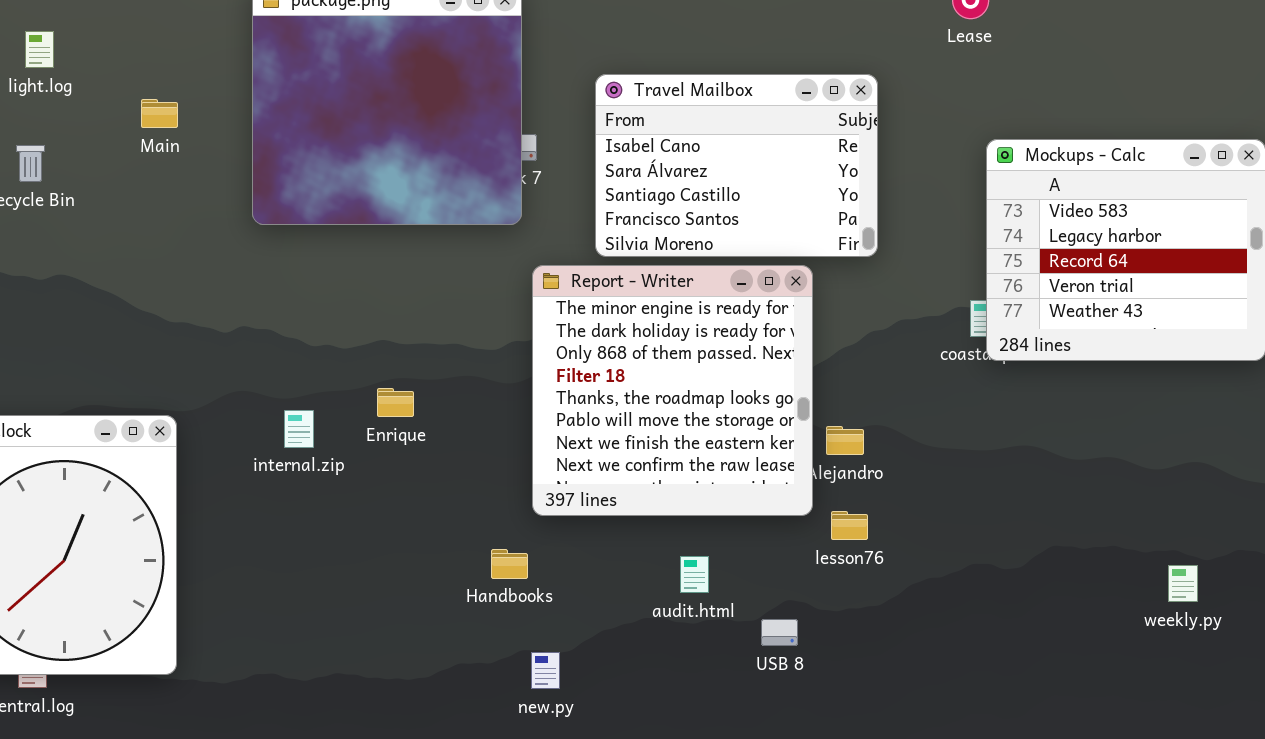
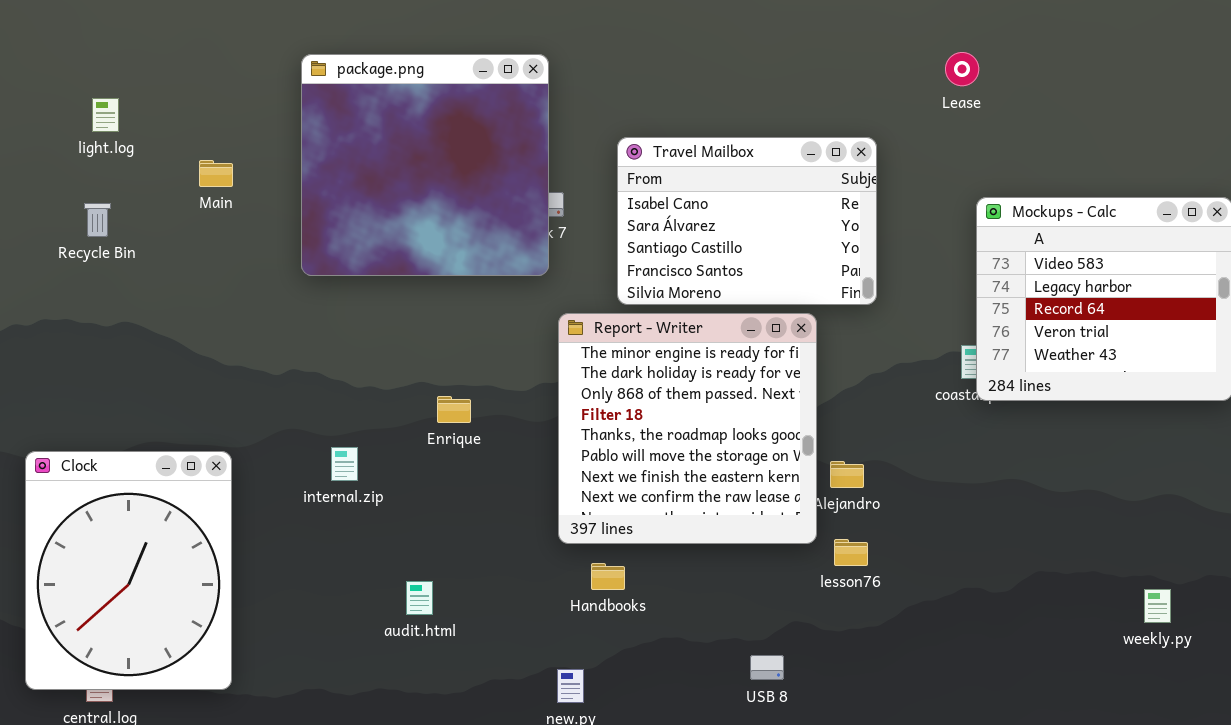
Enrique: [377,388,414,417] -> [437,396,471,423], moved
Handbooks: [491,549,528,579] -> [591,563,625,590], moved
audit.html: [680,556,709,593] -> [406,581,433,615], moved
USB 8: [761,619,798,646] -> [750,655,784,680], moved

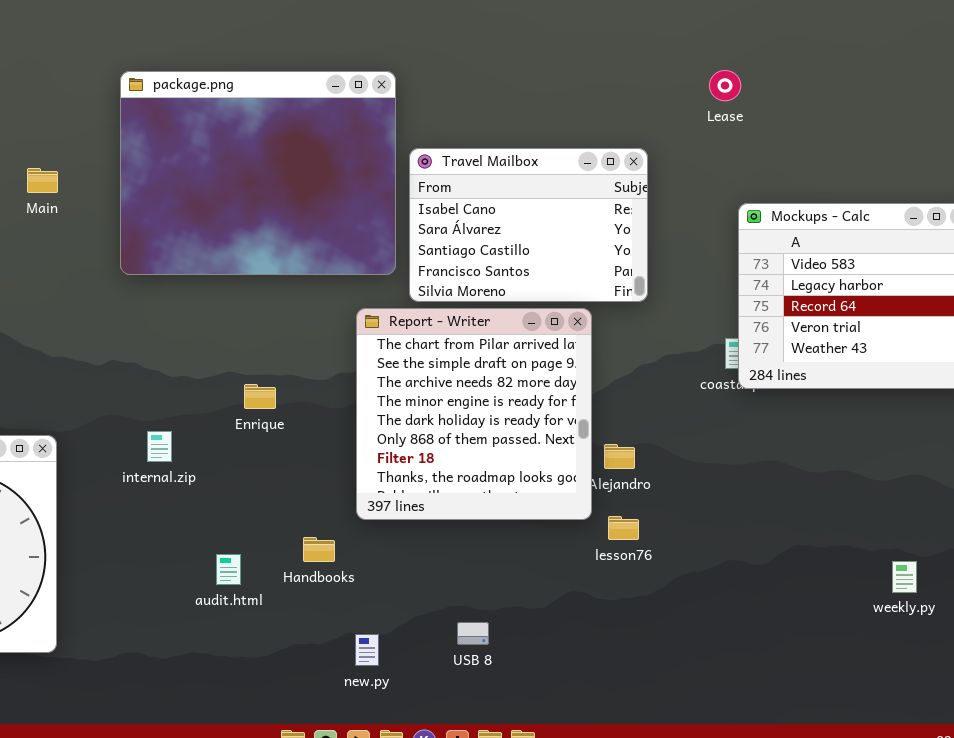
package.png: [301,54,549,276] -> [120,71,396,275], resized
Report - Writer: [558,313,817,544] -> [356,308,592,520], scrolled up 3 rows
Handbooks: [591,563,625,590] -> [303,537,335,562], moved
USB 8: [750,655,784,680] -> [457,622,489,645], moved

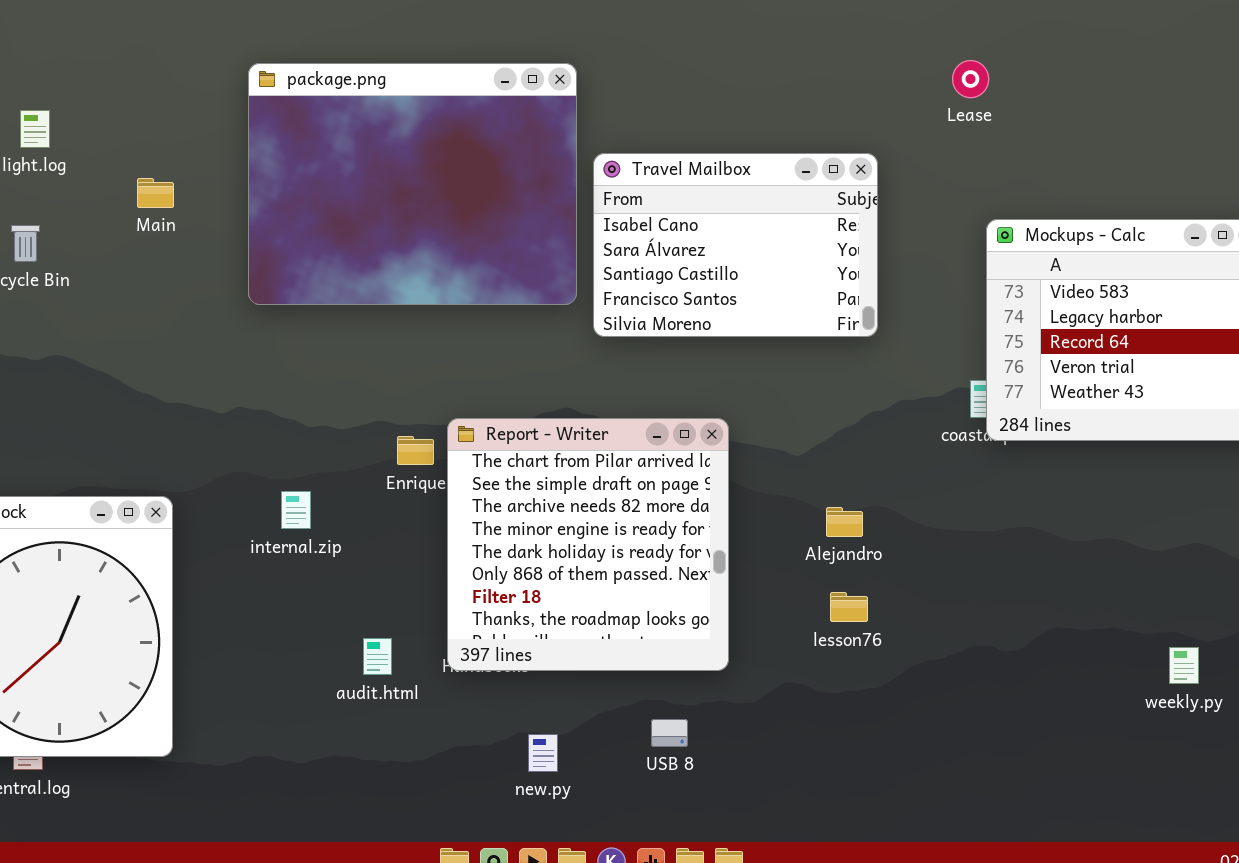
Report - Writer: [356,308,592,520] -> [447,418,729,671], moved

